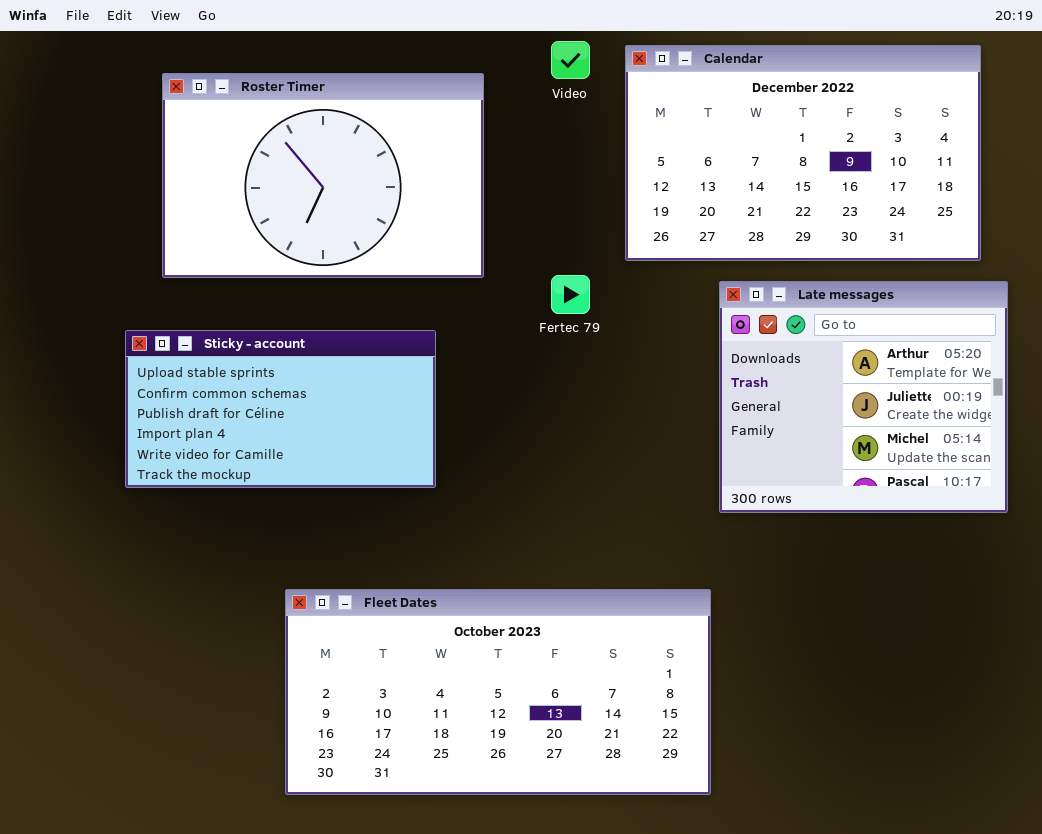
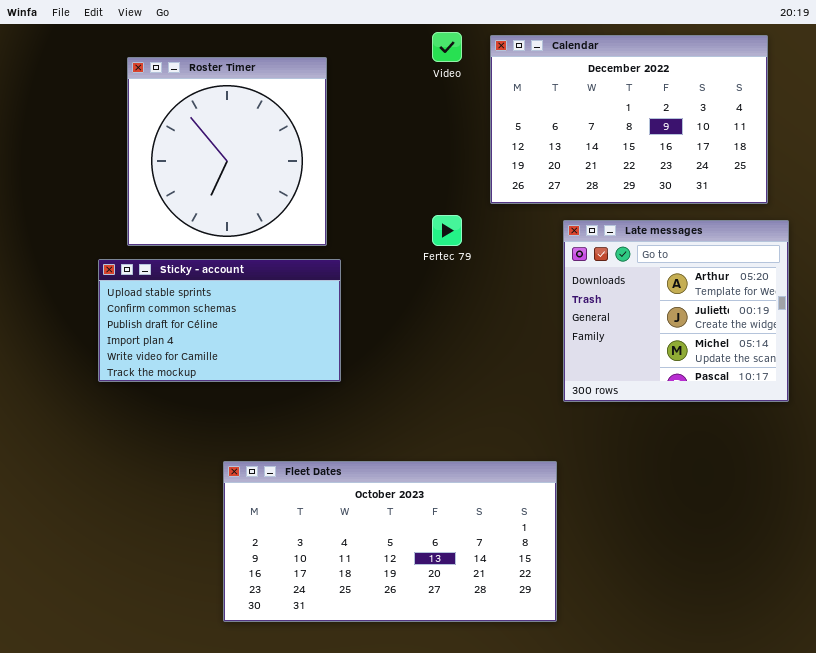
Roster Timer: [162,73,484,278] -> [127,57,327,246], resized

